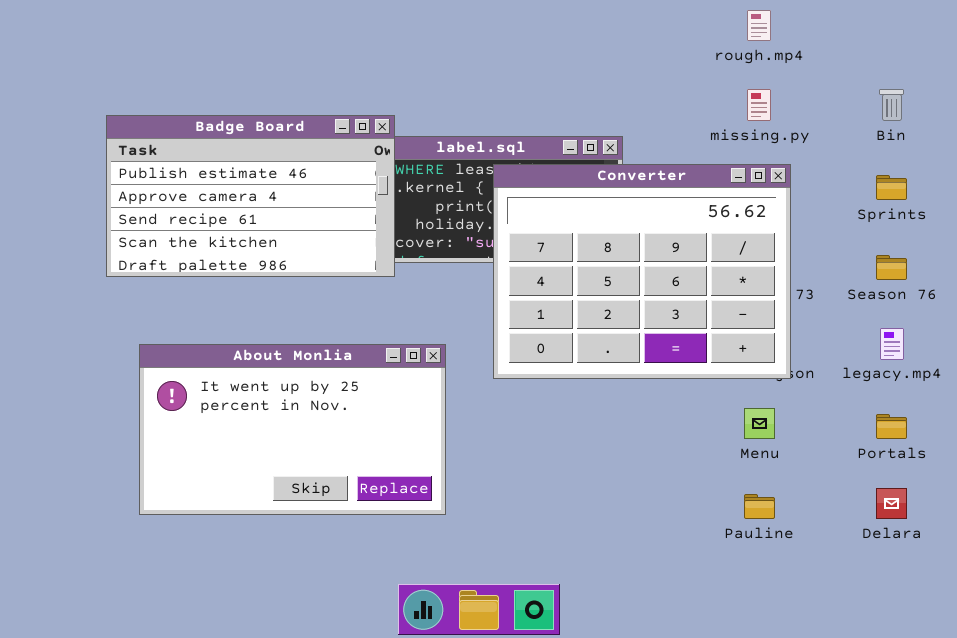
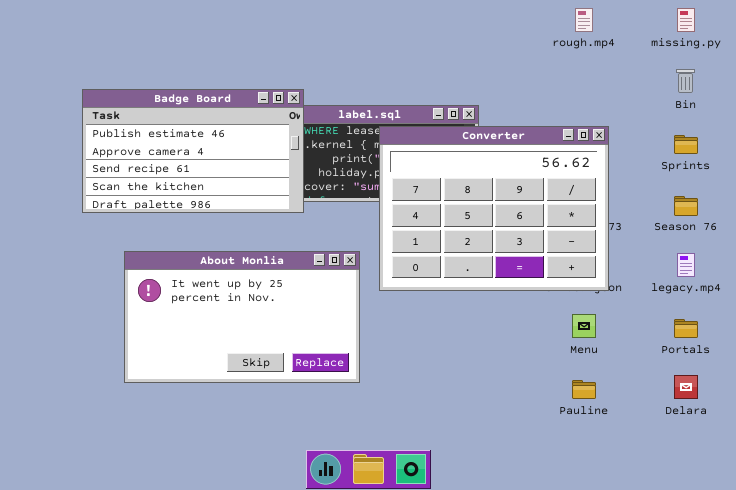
missing.py: [747,89,771,121] -> [677,8,695,32], moved
About Monlia: [139,344,446,515] -> [124,251,360,383], moved

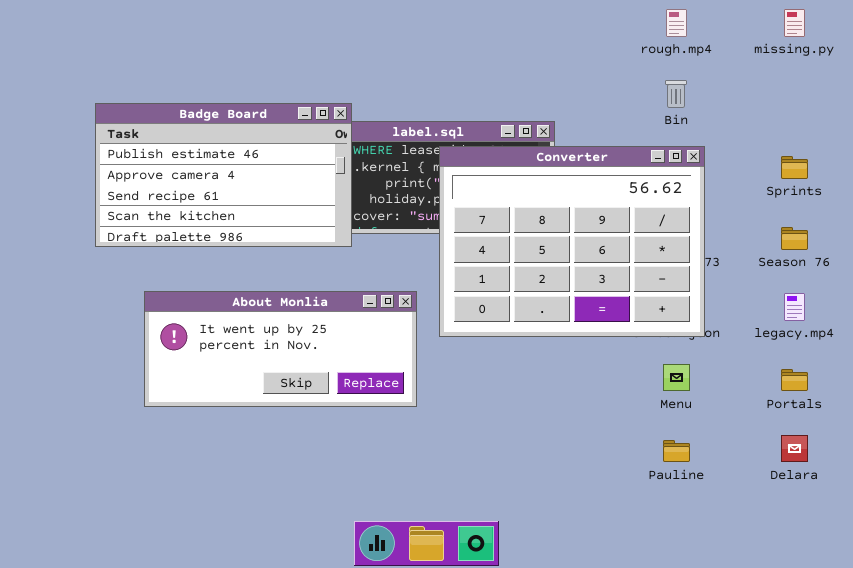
Bin: [676,69,695,93] -> [665,80,687,108], moved
About Monlia: [124,251,360,383] -> [144,291,417,407], resized

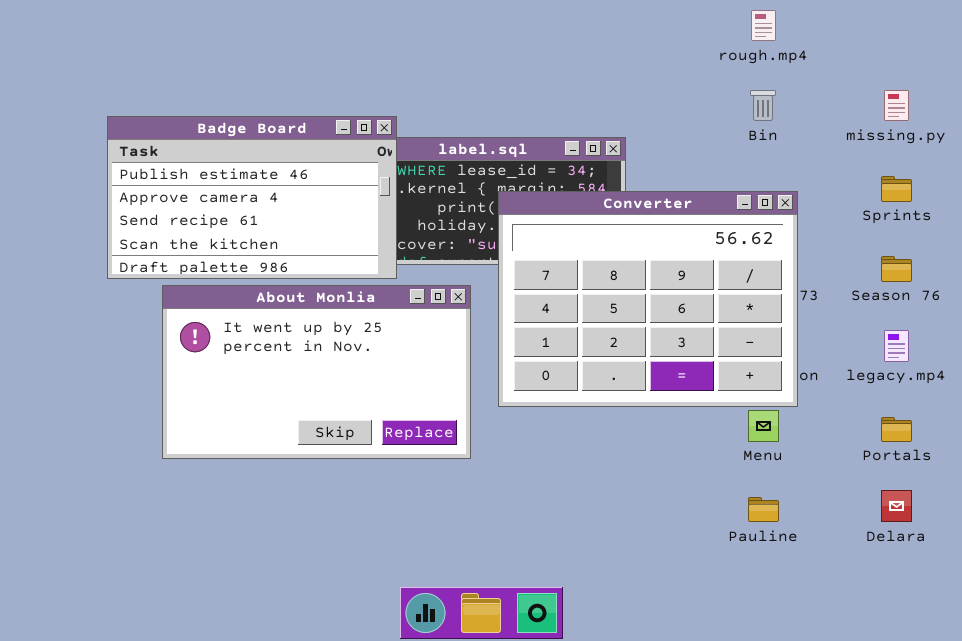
missing.py: [784,9,805,37] -> [884,90,909,121], moved
Converter: [439,146,705,337] -> [498,191,798,407], moved
About Monlia: [144,291,417,407] -> [162,285,471,459], resized

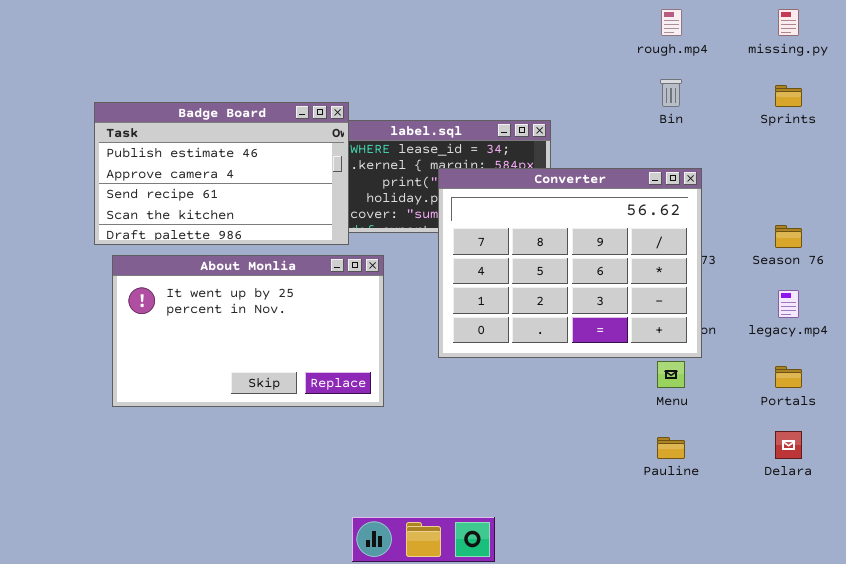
missing.py: [884,90,909,121] -> [778,9,799,36], moved
Sprints: [881,176,912,202] -> [775,85,802,107], moved
About Monlia: [162,285,471,459] -> [112,255,384,407], moved

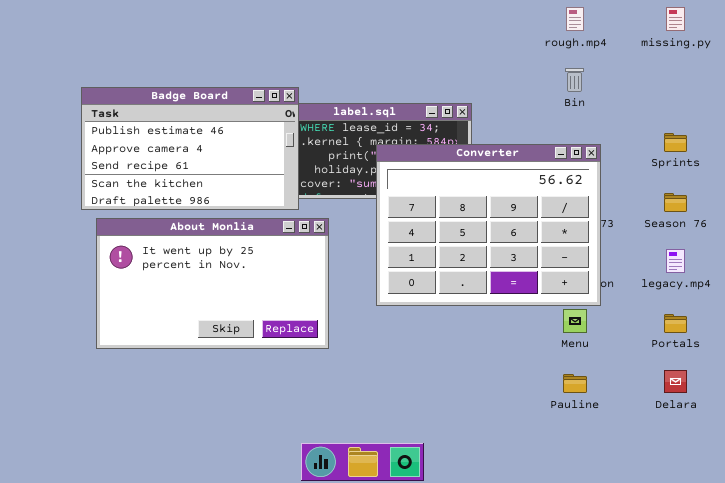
Sprints: [775,85,802,107] -> [664,133,687,152], moved

